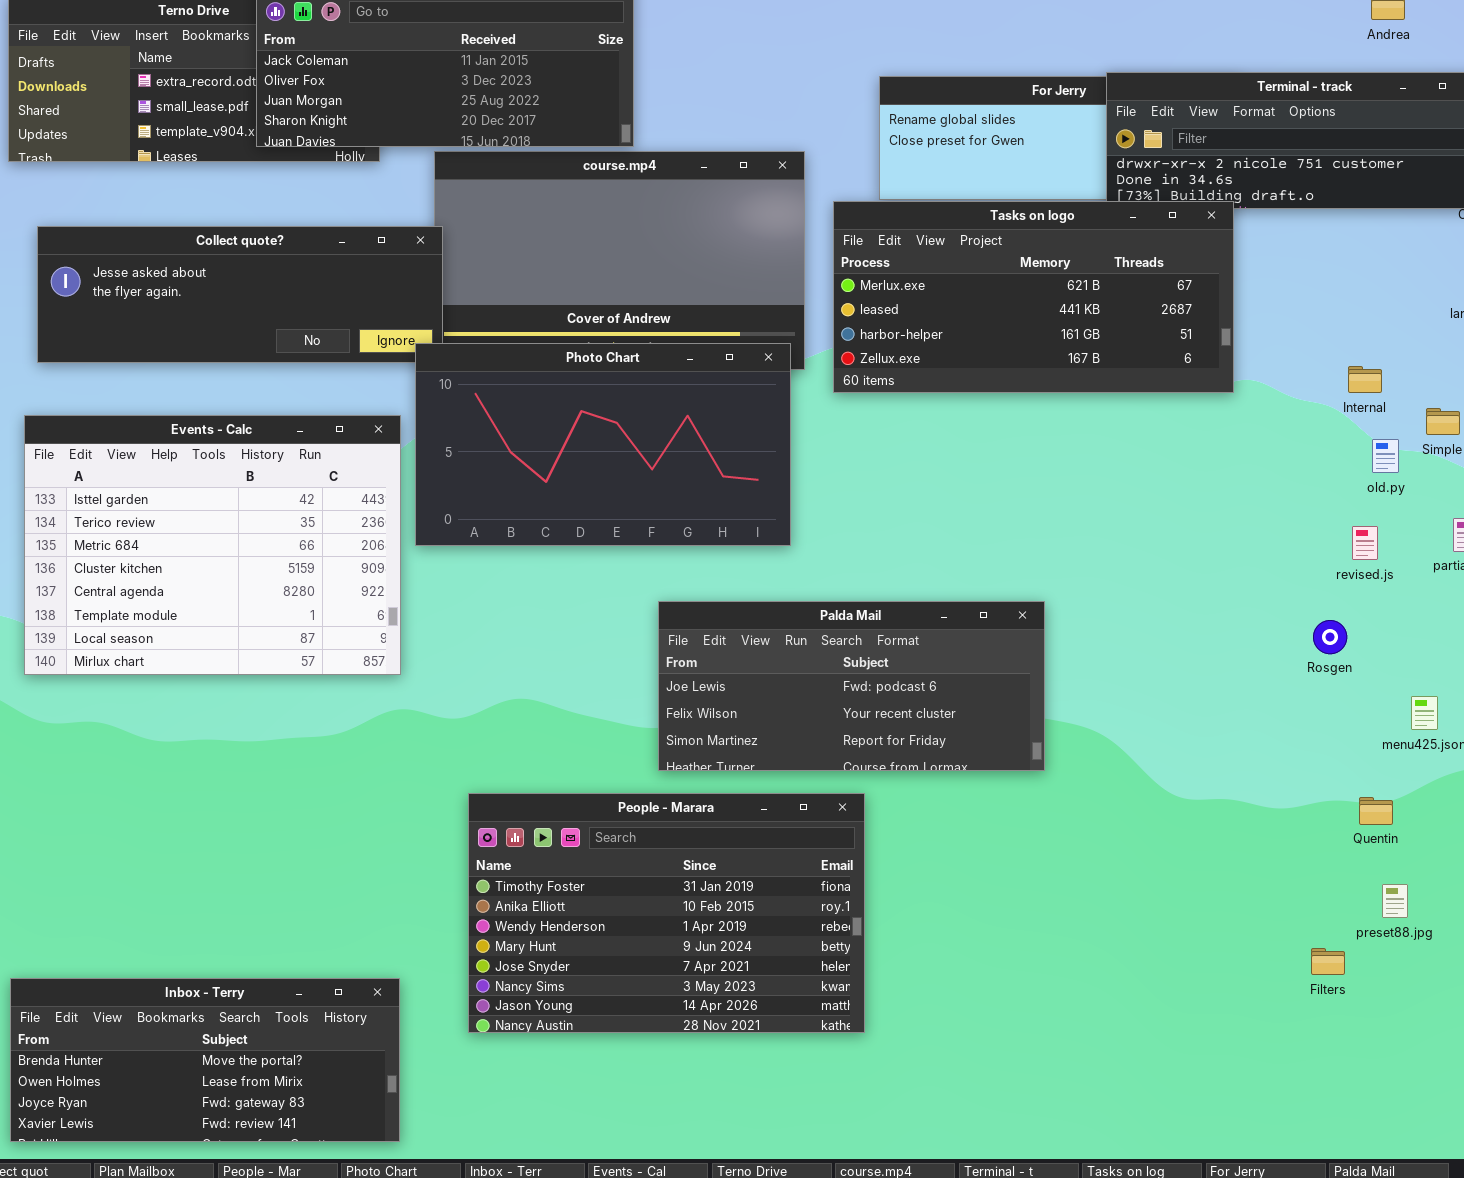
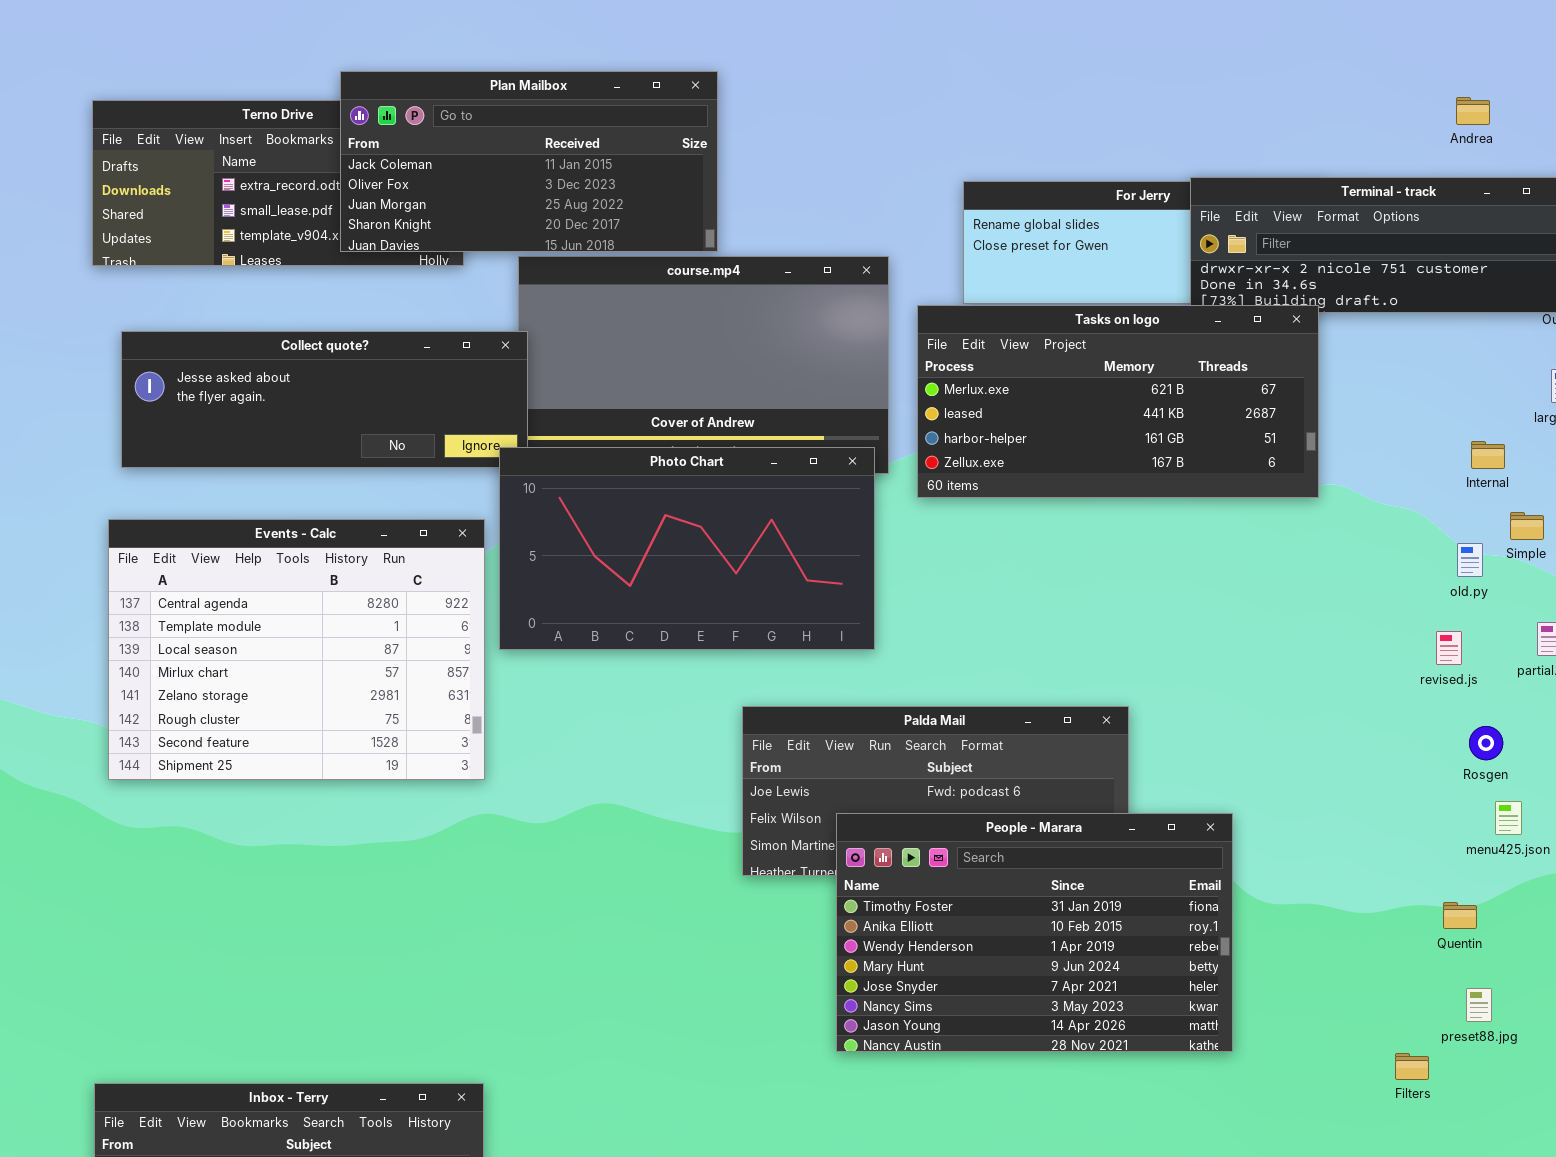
Internal: [1348,366,1382,393] -> [1471,441,1505,469], moved
Events - Calc: [24,415,401,675] -> [108,519,485,780], scrolled down 4 rows
Rosgen: [1313,620,1347,654] -> [1469,726,1503,760], moved
People - Marara: [468,793,865,1033] -> [836,813,1233,1052], moved

